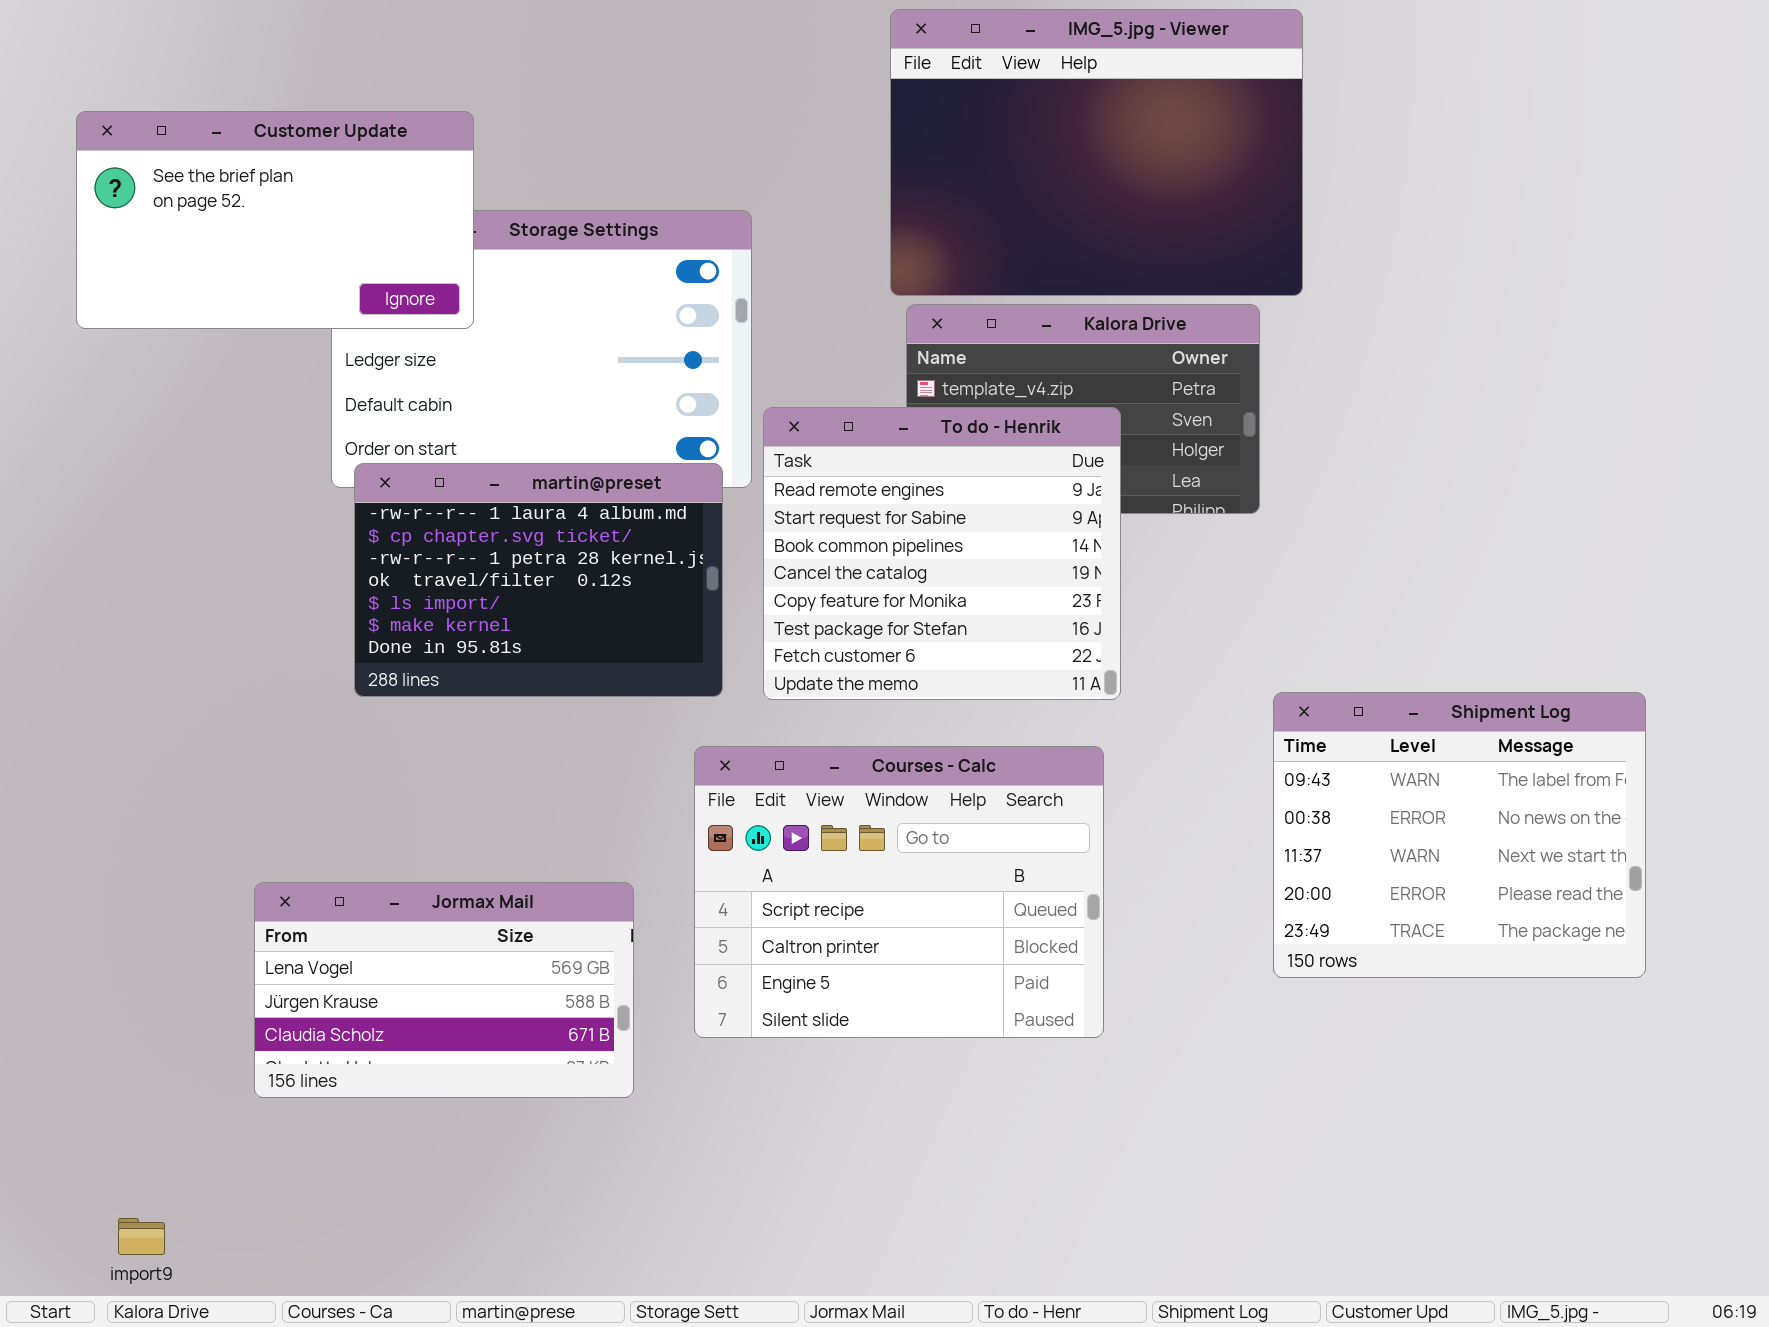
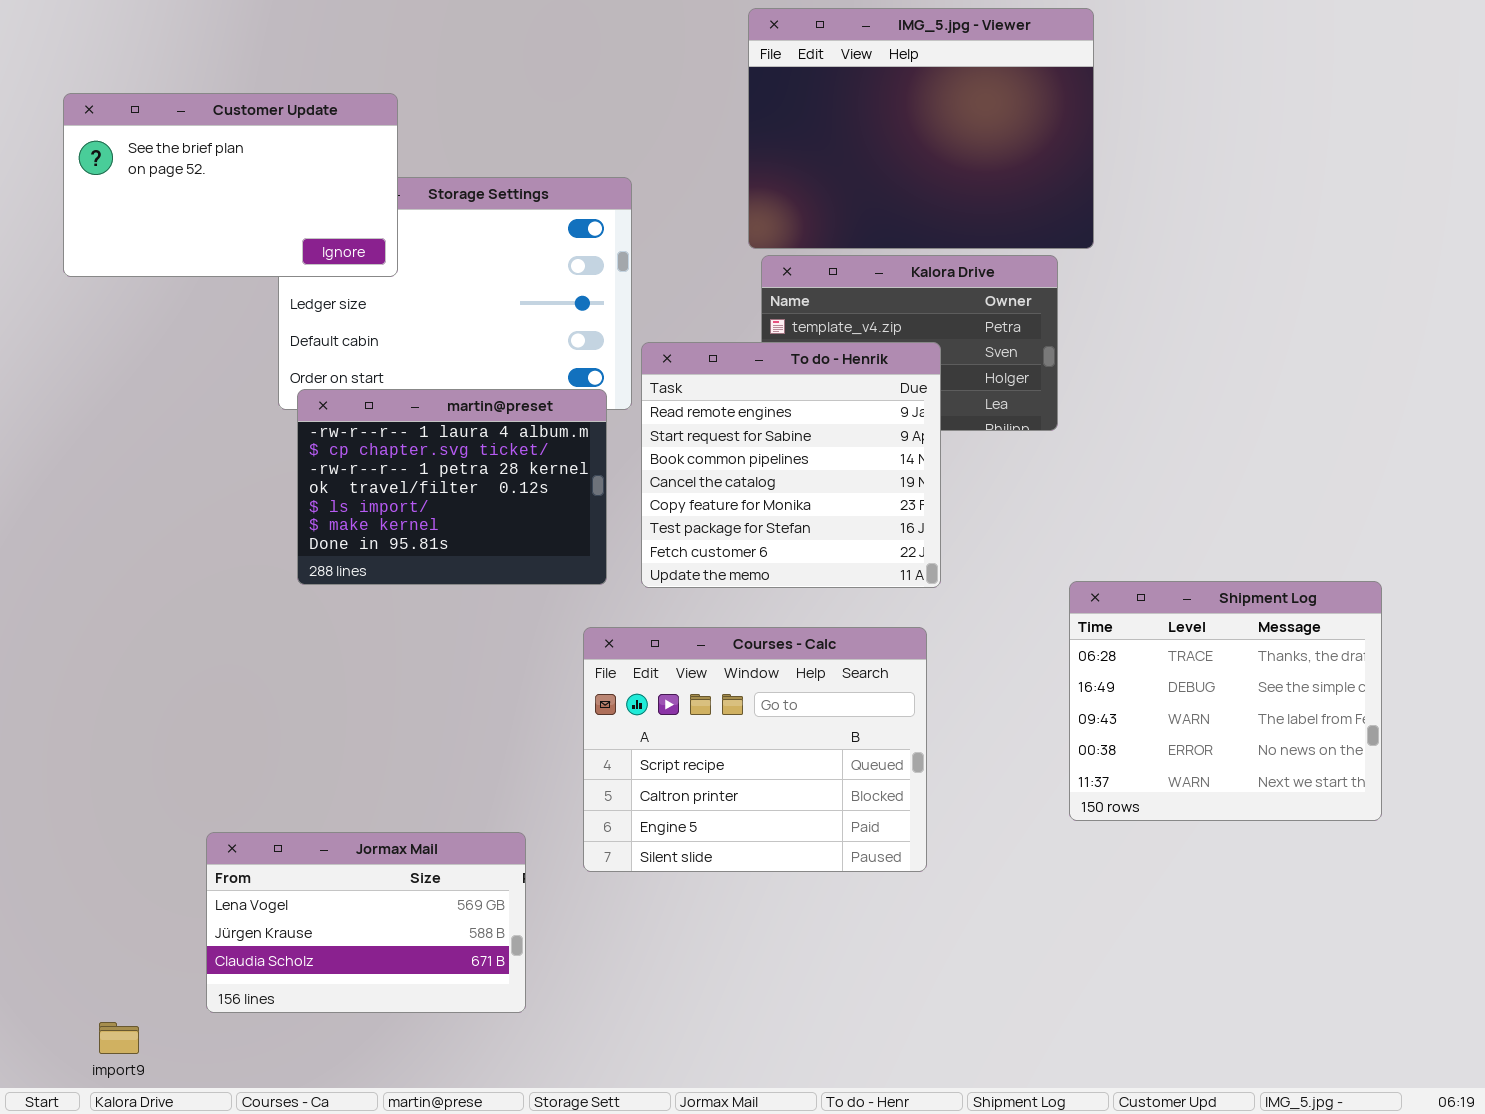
Shipment Log: [1273,692,1646,978] -> [1069,581,1382,821], scrolled up 2 rows
Jormax Mail: [254,882,634,1098] -> [206,832,526,1013], moved

